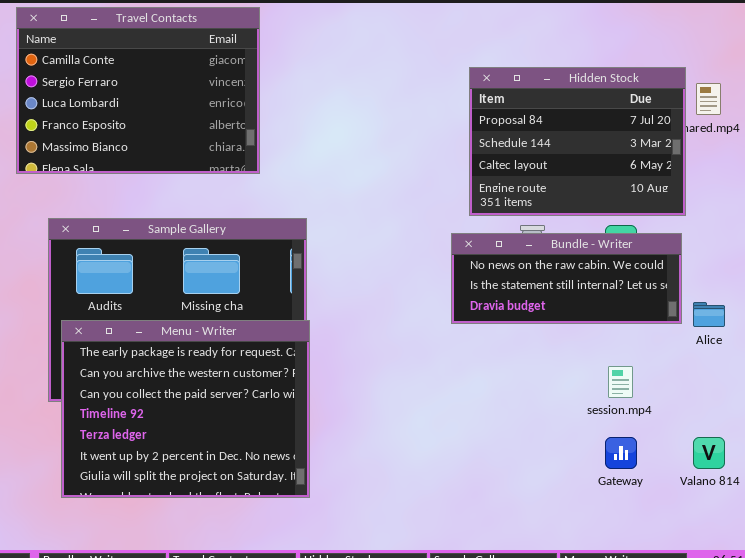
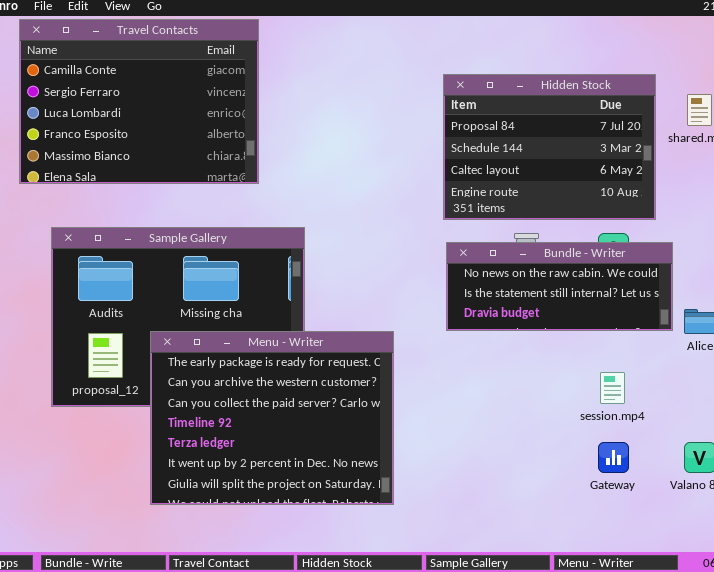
Hidden Stock: [469,67,686,216] -> [443,74,656,220], moved
Menu - Writer: [61,320,310,498] -> [150,331,394,505], moved

